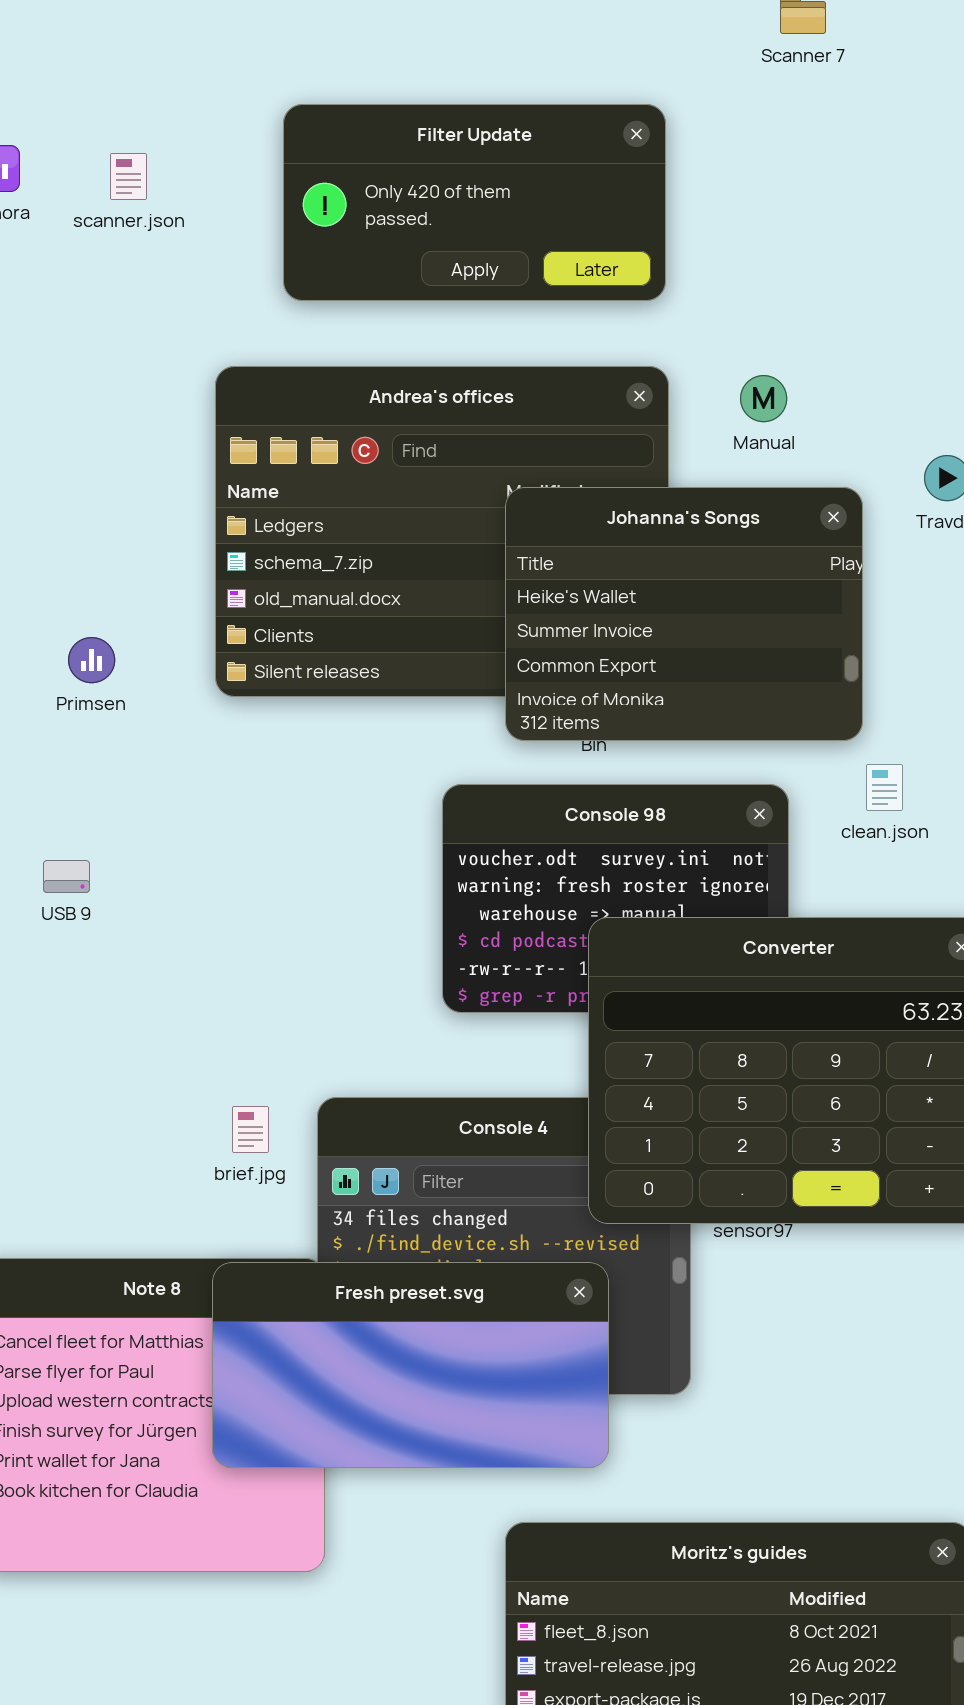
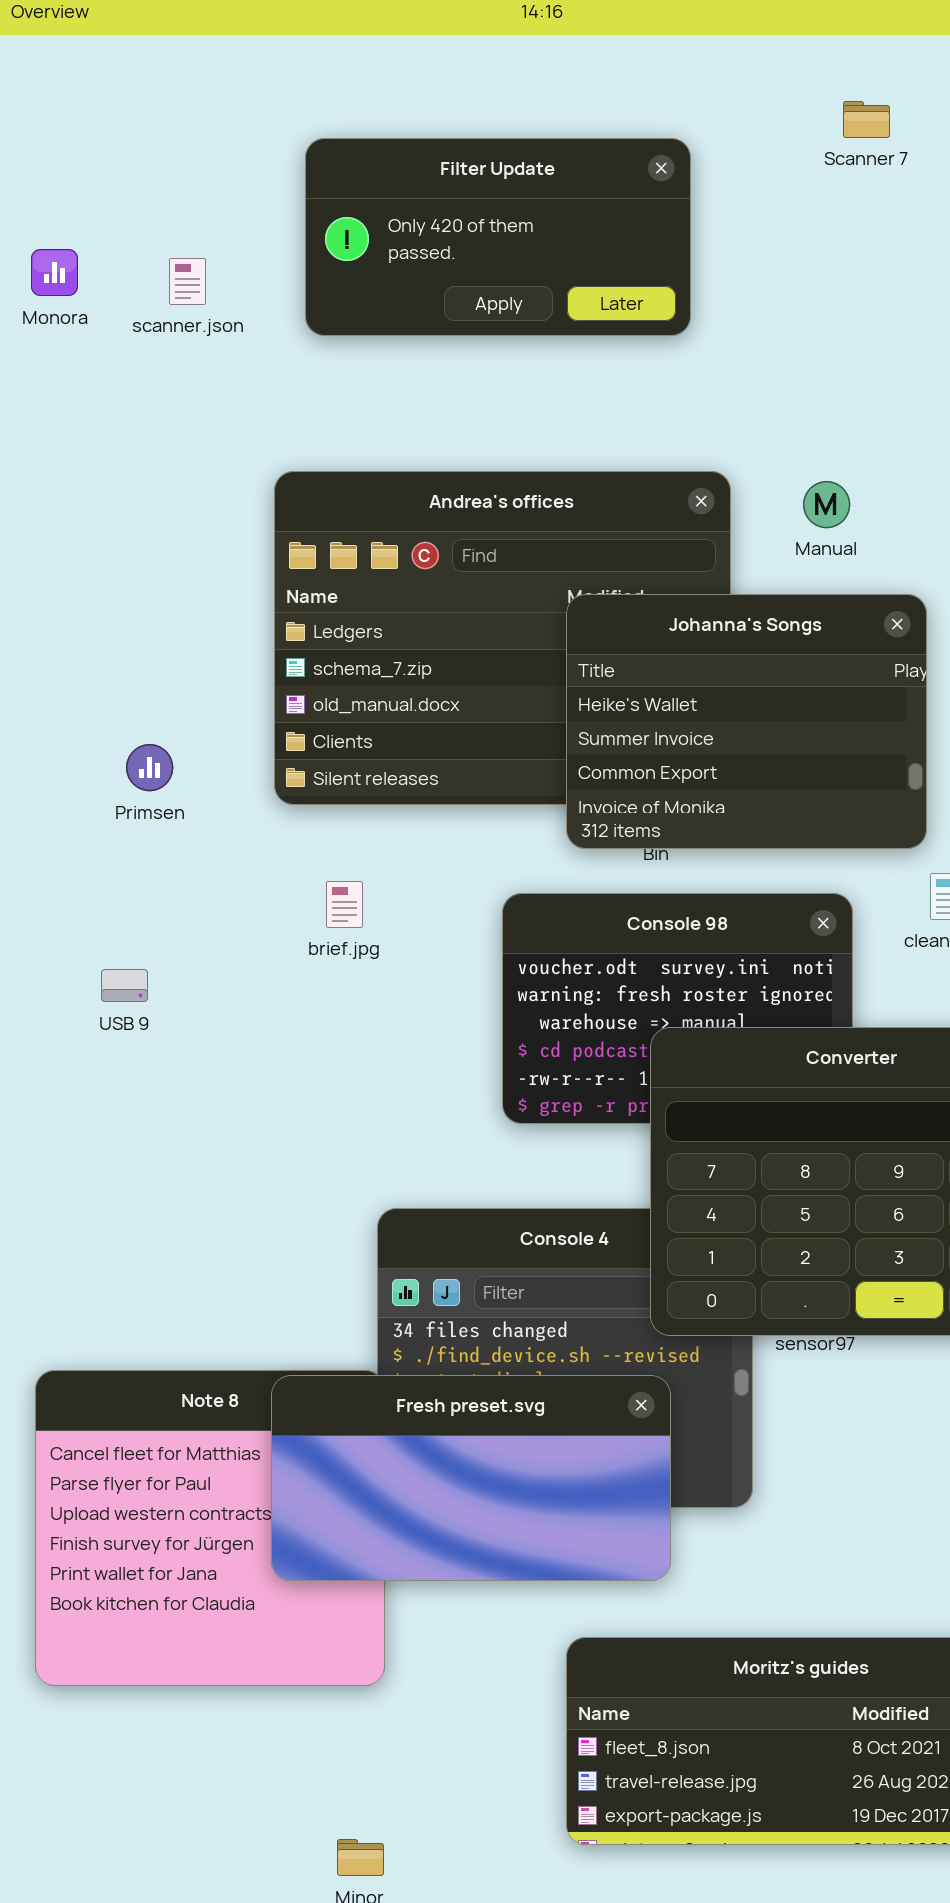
Filter Update: [283,104,666,301] -> [305,138,691,336], moved
brief.jpg: [232,1106,269,1153] -> [326,881,363,928], moved

